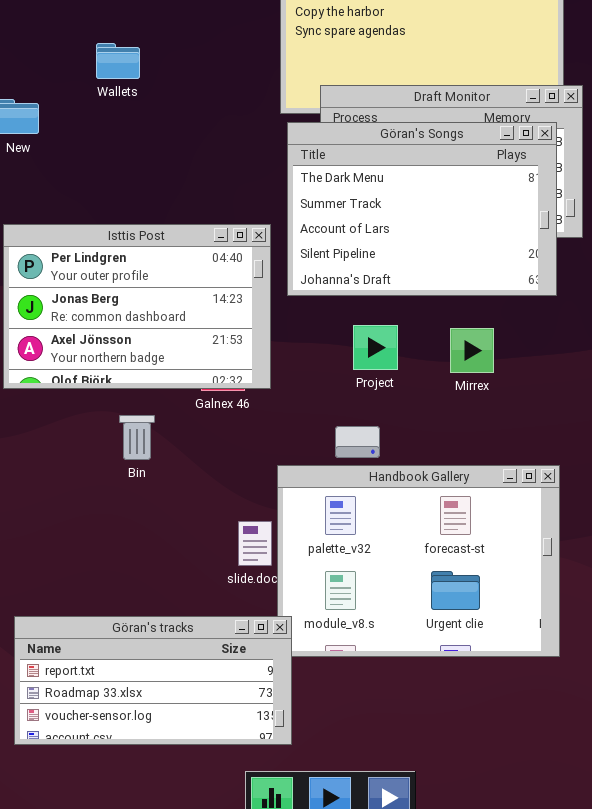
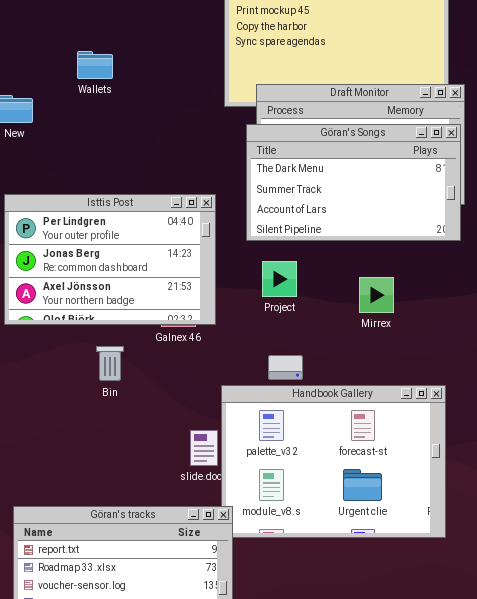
Göran's Songs: [287,122,557,296] -> [246,124,461,241], moved, resized
Project: [353,325,398,370] -> [262,261,297,297], moved

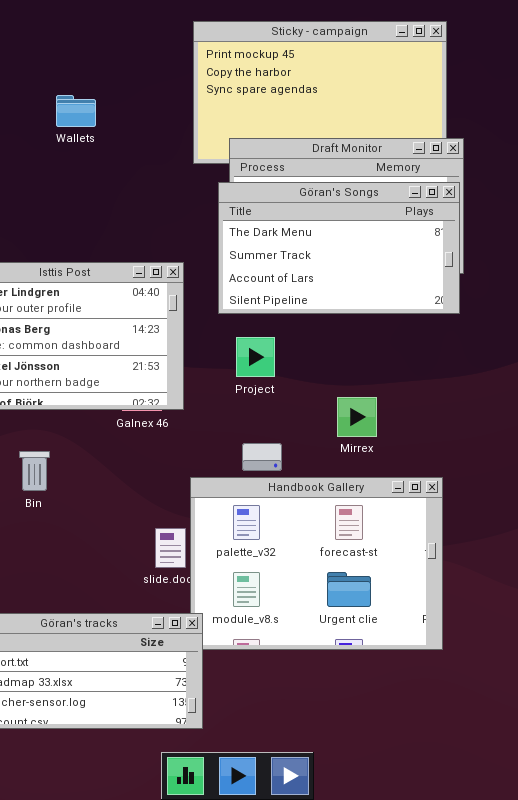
Wallets: [77,51,113,79] -> [56,95,96,127], moved
Mirrex: [359,277,394,313] -> [337,397,377,437], moved
Bin: [96,346,124,381] -> [19,451,50,491], moved

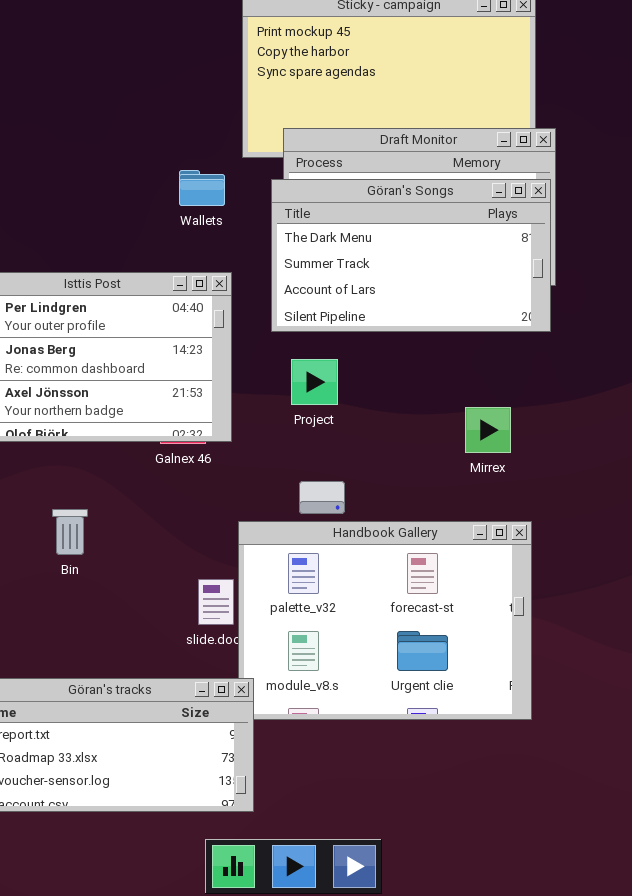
Wallets: [56,95,96,127] -> [179,170,225,206], moved
Mirrex: [337,397,377,437] -> [465,407,511,453], moved
Bin: [19,451,50,491] -> [52,509,88,555], moved

